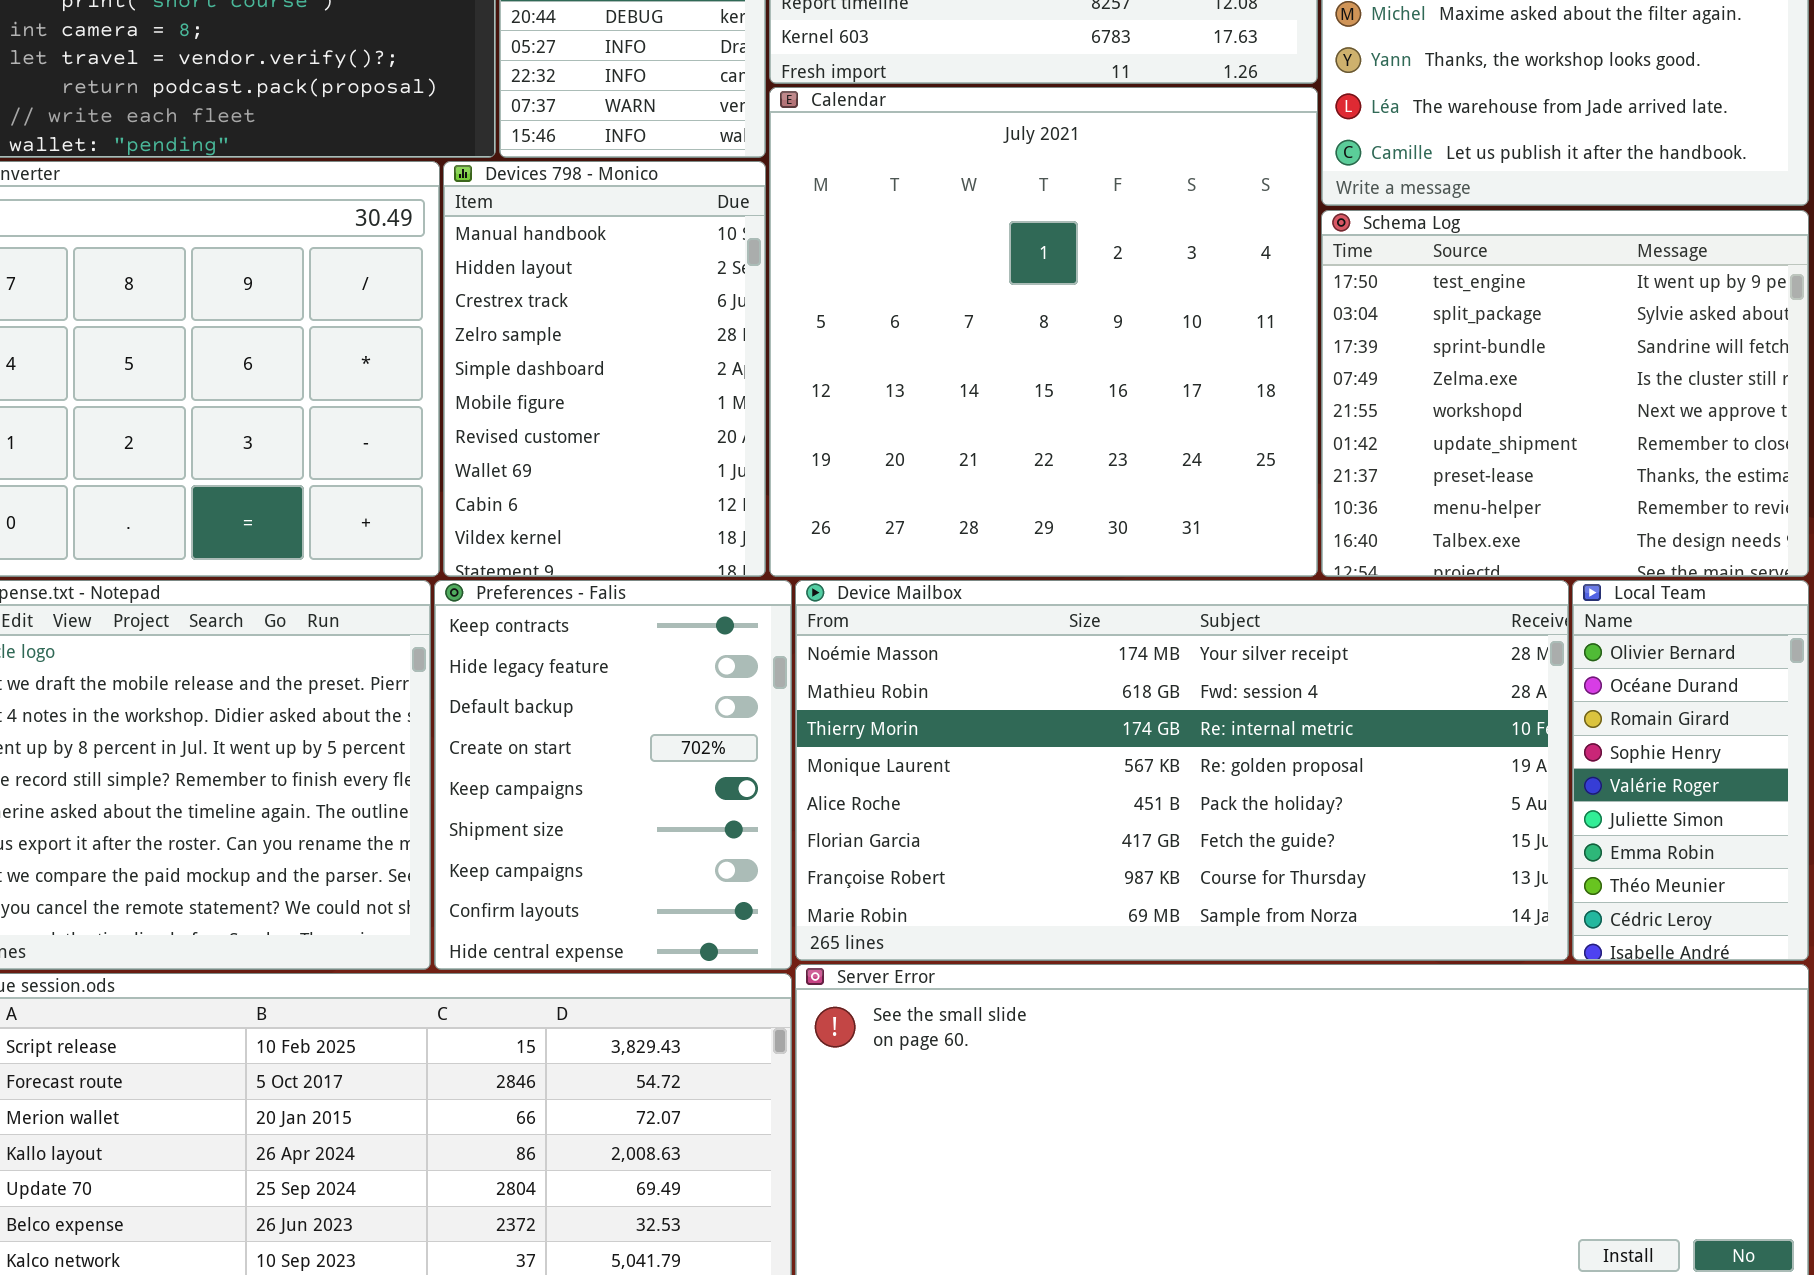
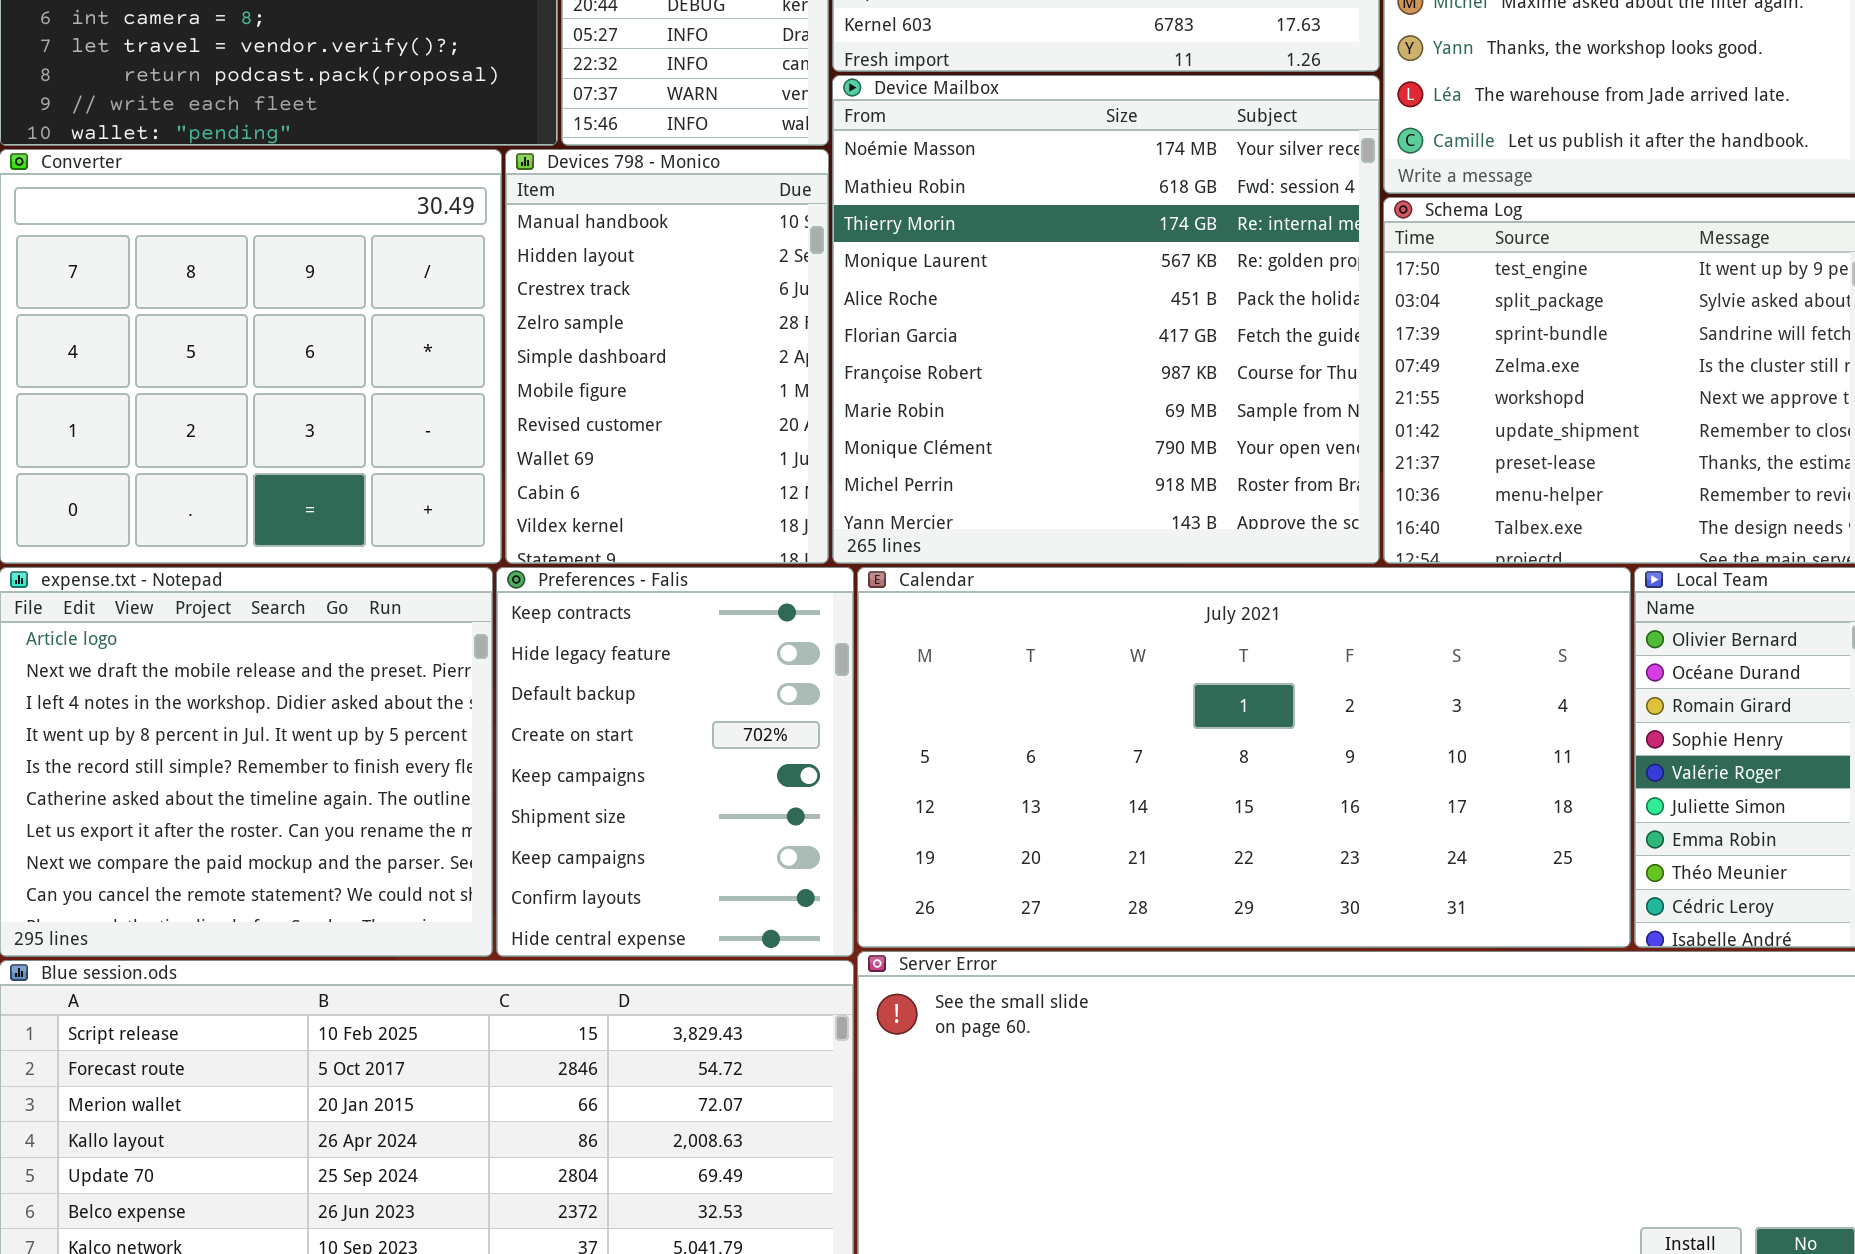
Calendar: [769,87,1318,577] -> [857,567,1631,948], moved, resized
Device Mailbox: [795,580,1569,961] -> [832,75,1380,564], moved, resized

